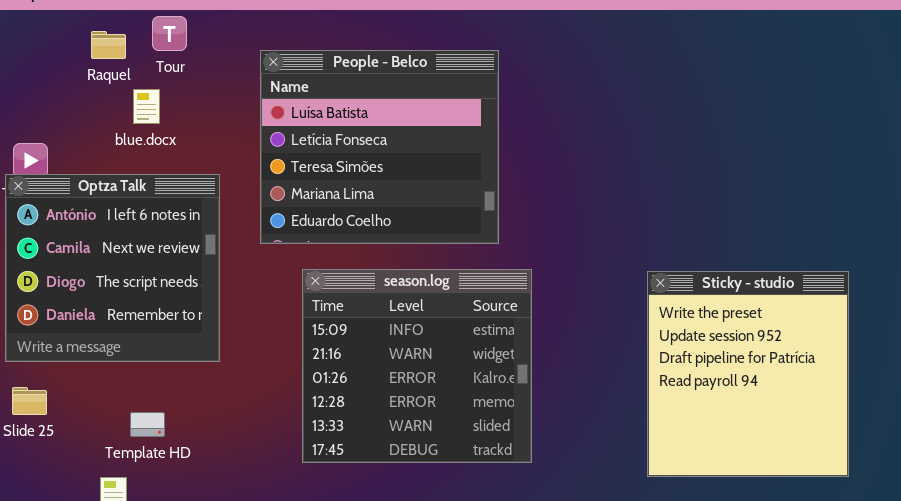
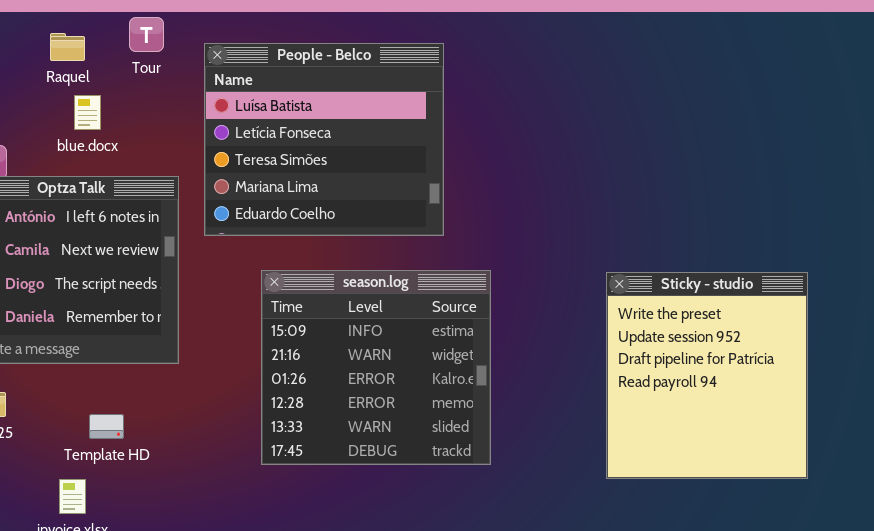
Tour: [152,16,187,51] -> [129,17,164,52], moved
People - Belco: [260,50,499,244] -> [204,43,444,236], moved
blue.docx: [133,89,160,124] -> [74,95,101,130], moved

